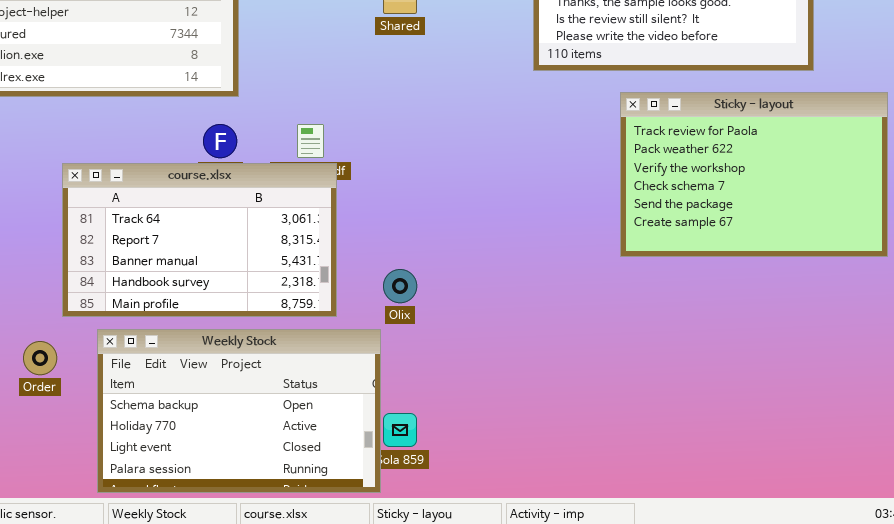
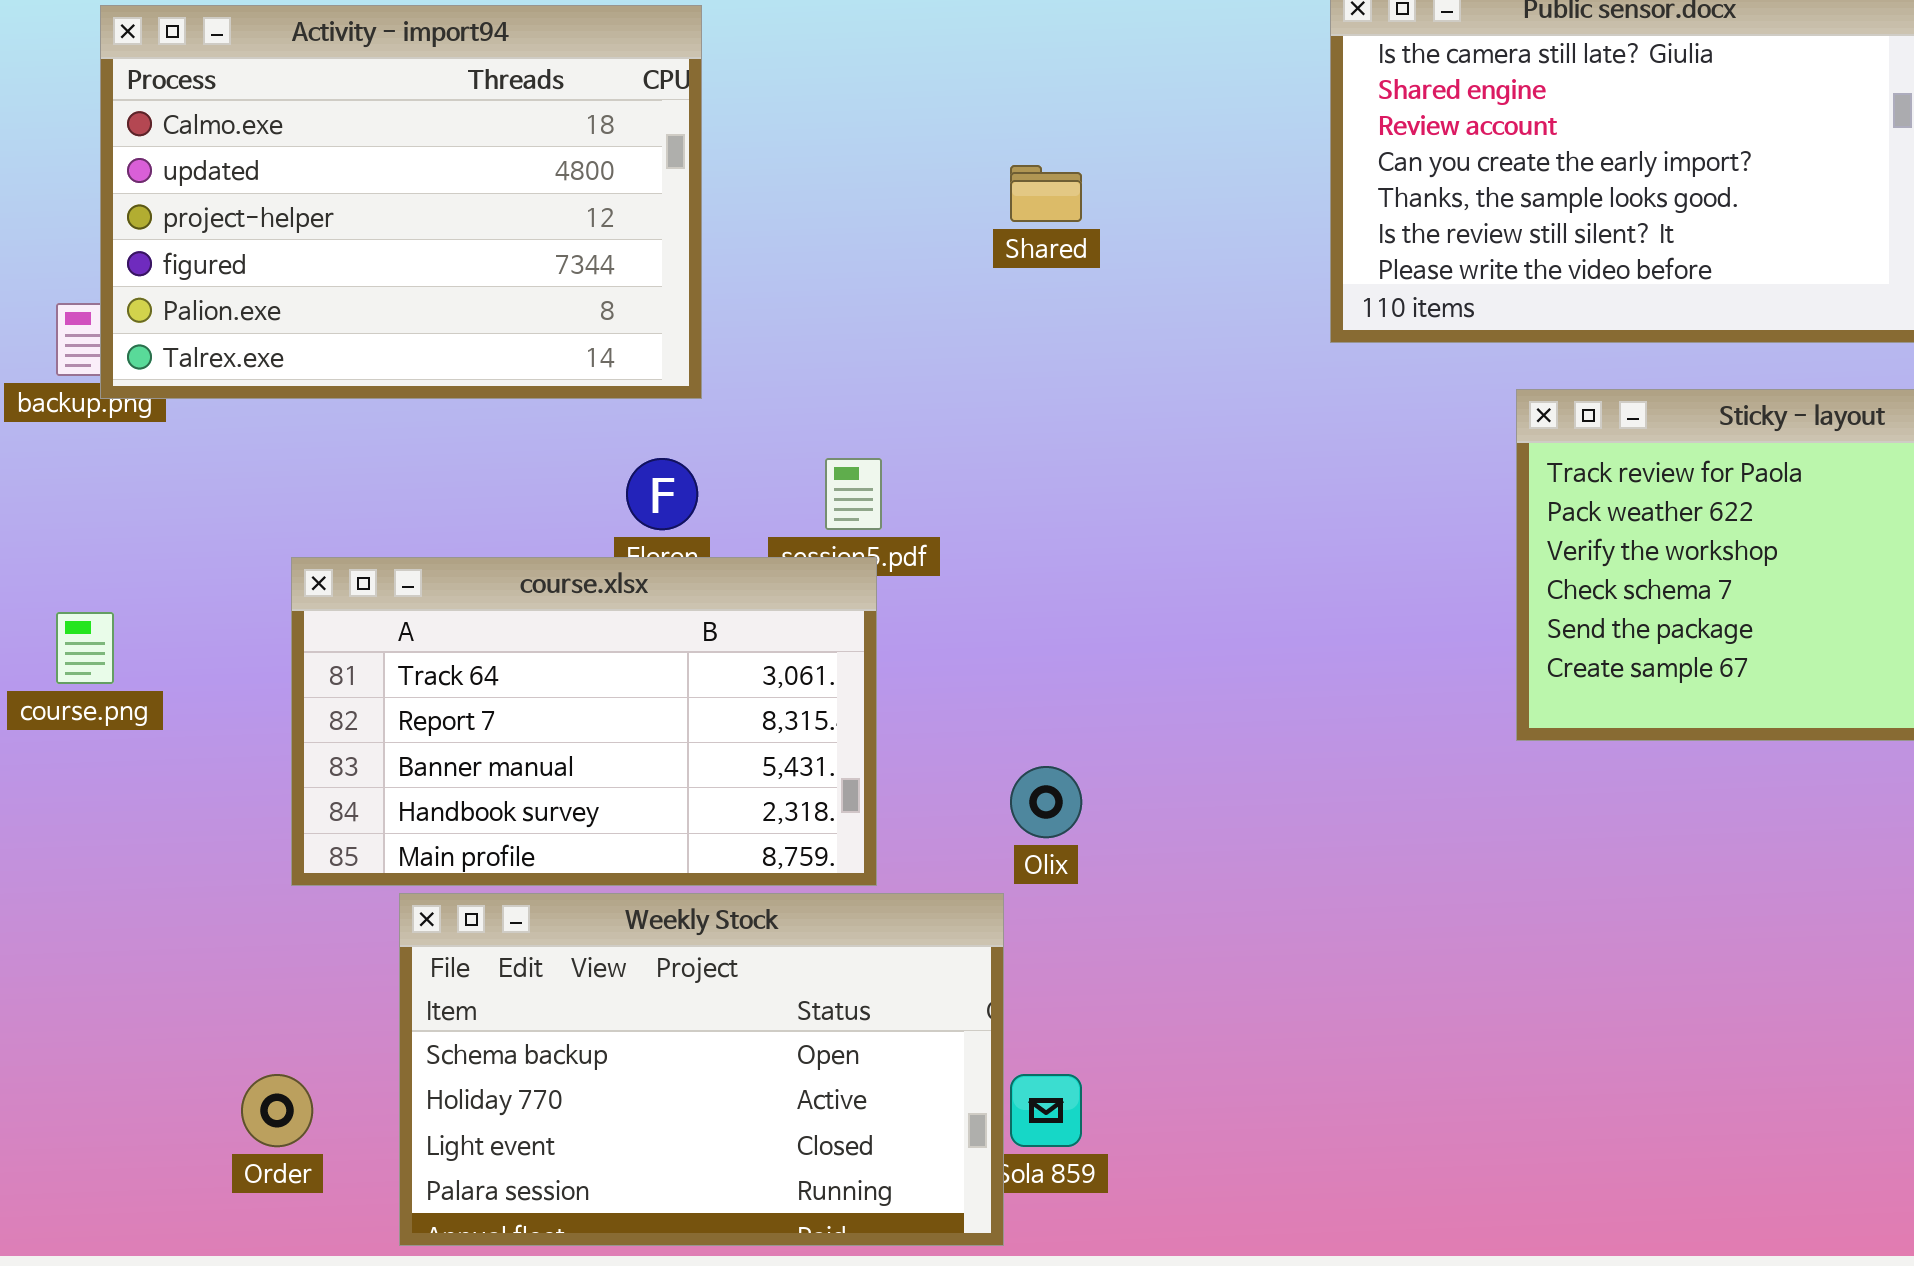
course.xlsx: [62,163,337,317] -> [291,557,877,886], moved
Order: [23,341,57,375] -> [241,1074,313,1147], moved

